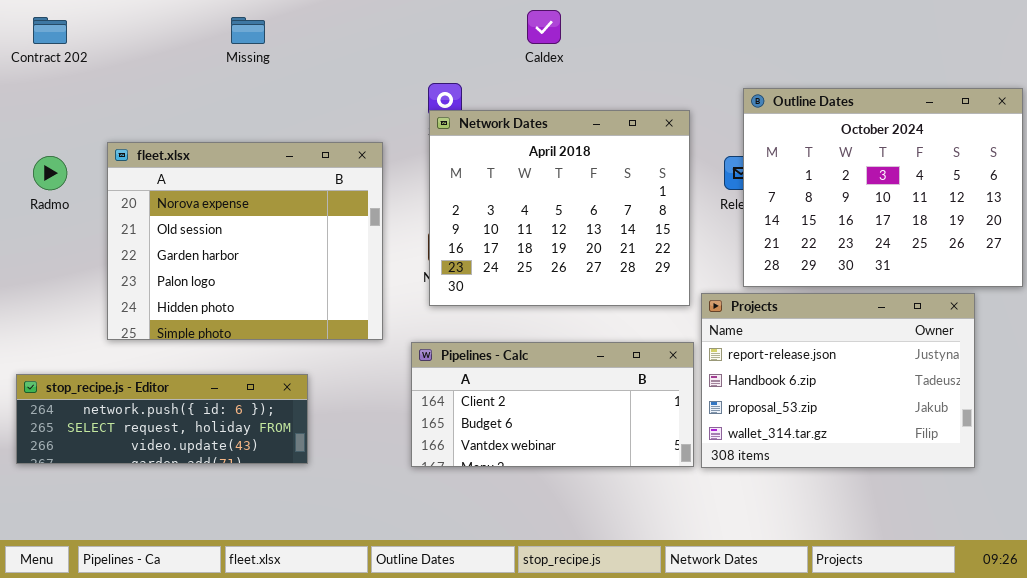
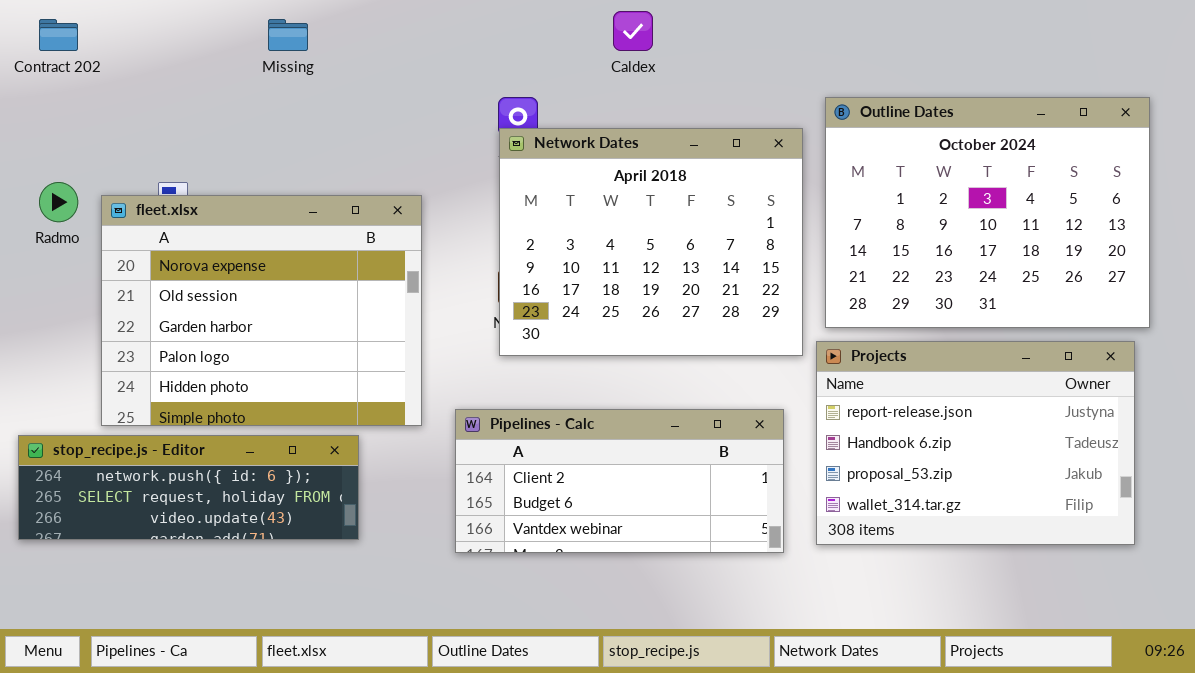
Outline Dates: [743,88,1023,287] -> [825,97,1150,328], moved
fleet.xlsx: [107,142,383,340] -> [101,195,422,426], moved
Pipelines - Calc: [411,342,694,467] -> [455,409,784,553], moved

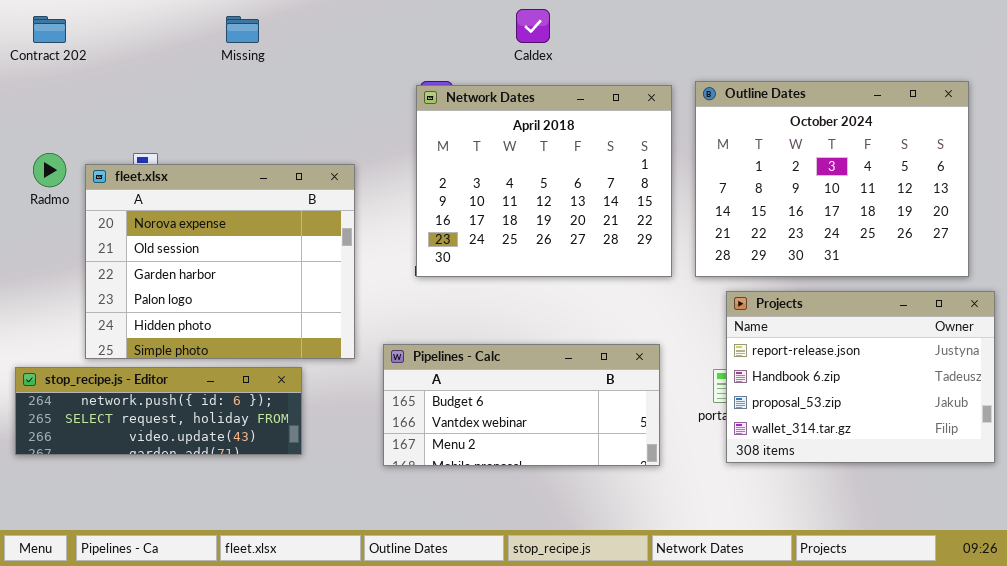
Network Dates: [499,128,803,356] -> [416,85,672,277], moved
Projects: [816,341,1135,545] -> [726,291,995,463], moved
Pipelines - Calc: [455,409,784,553] -> [383,344,660,466], scrolled down 1 row

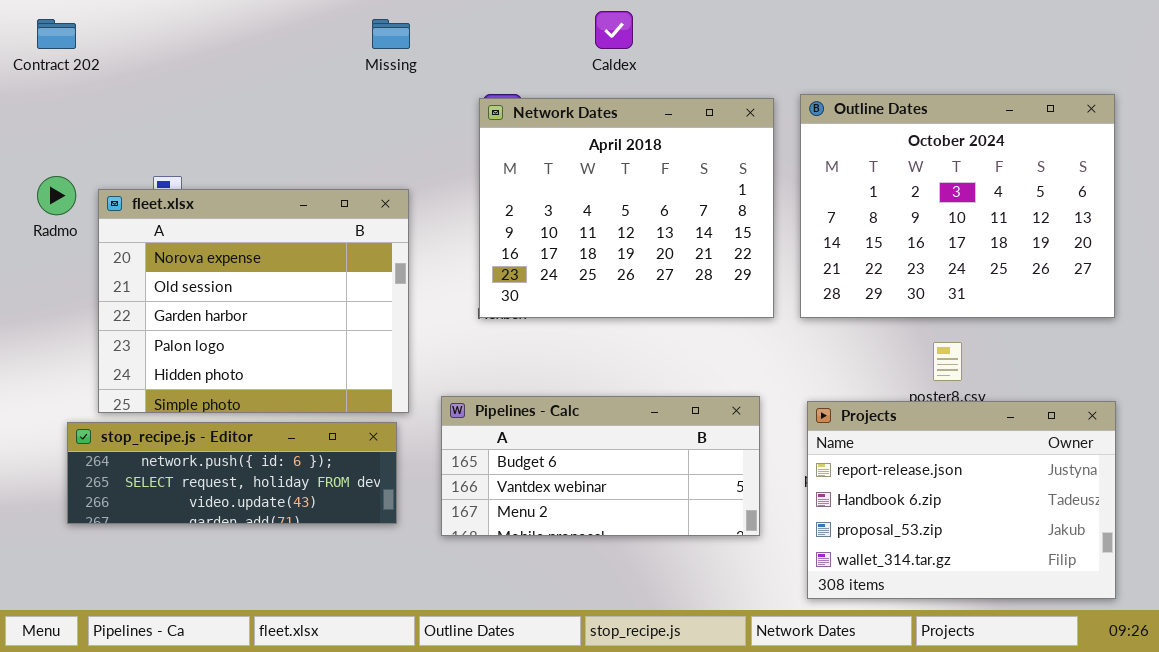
Missing: [226,16,259,43] -> [372,19,410,49], moved
Projects: [726,291,995,463] -> [807,401,1116,599], moved
stop_recipe.js - Editor: [15,367,302,455] -> [67,422,397,524], moved

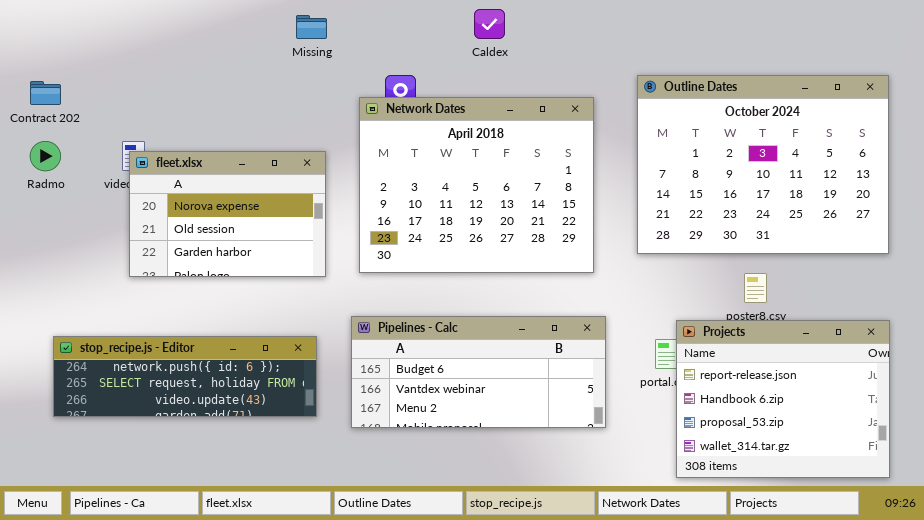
Contract 202: [37,19,76,49] -> [30,81,61,105], moved
Network Dates: [479,98,774,318] -> [359,97,594,273], moved
fleet.xlsx: [98,189,409,413] -> [129,151,326,277], resized
Projects: [807,401,1116,599] -> [676,320,890,478], resized

